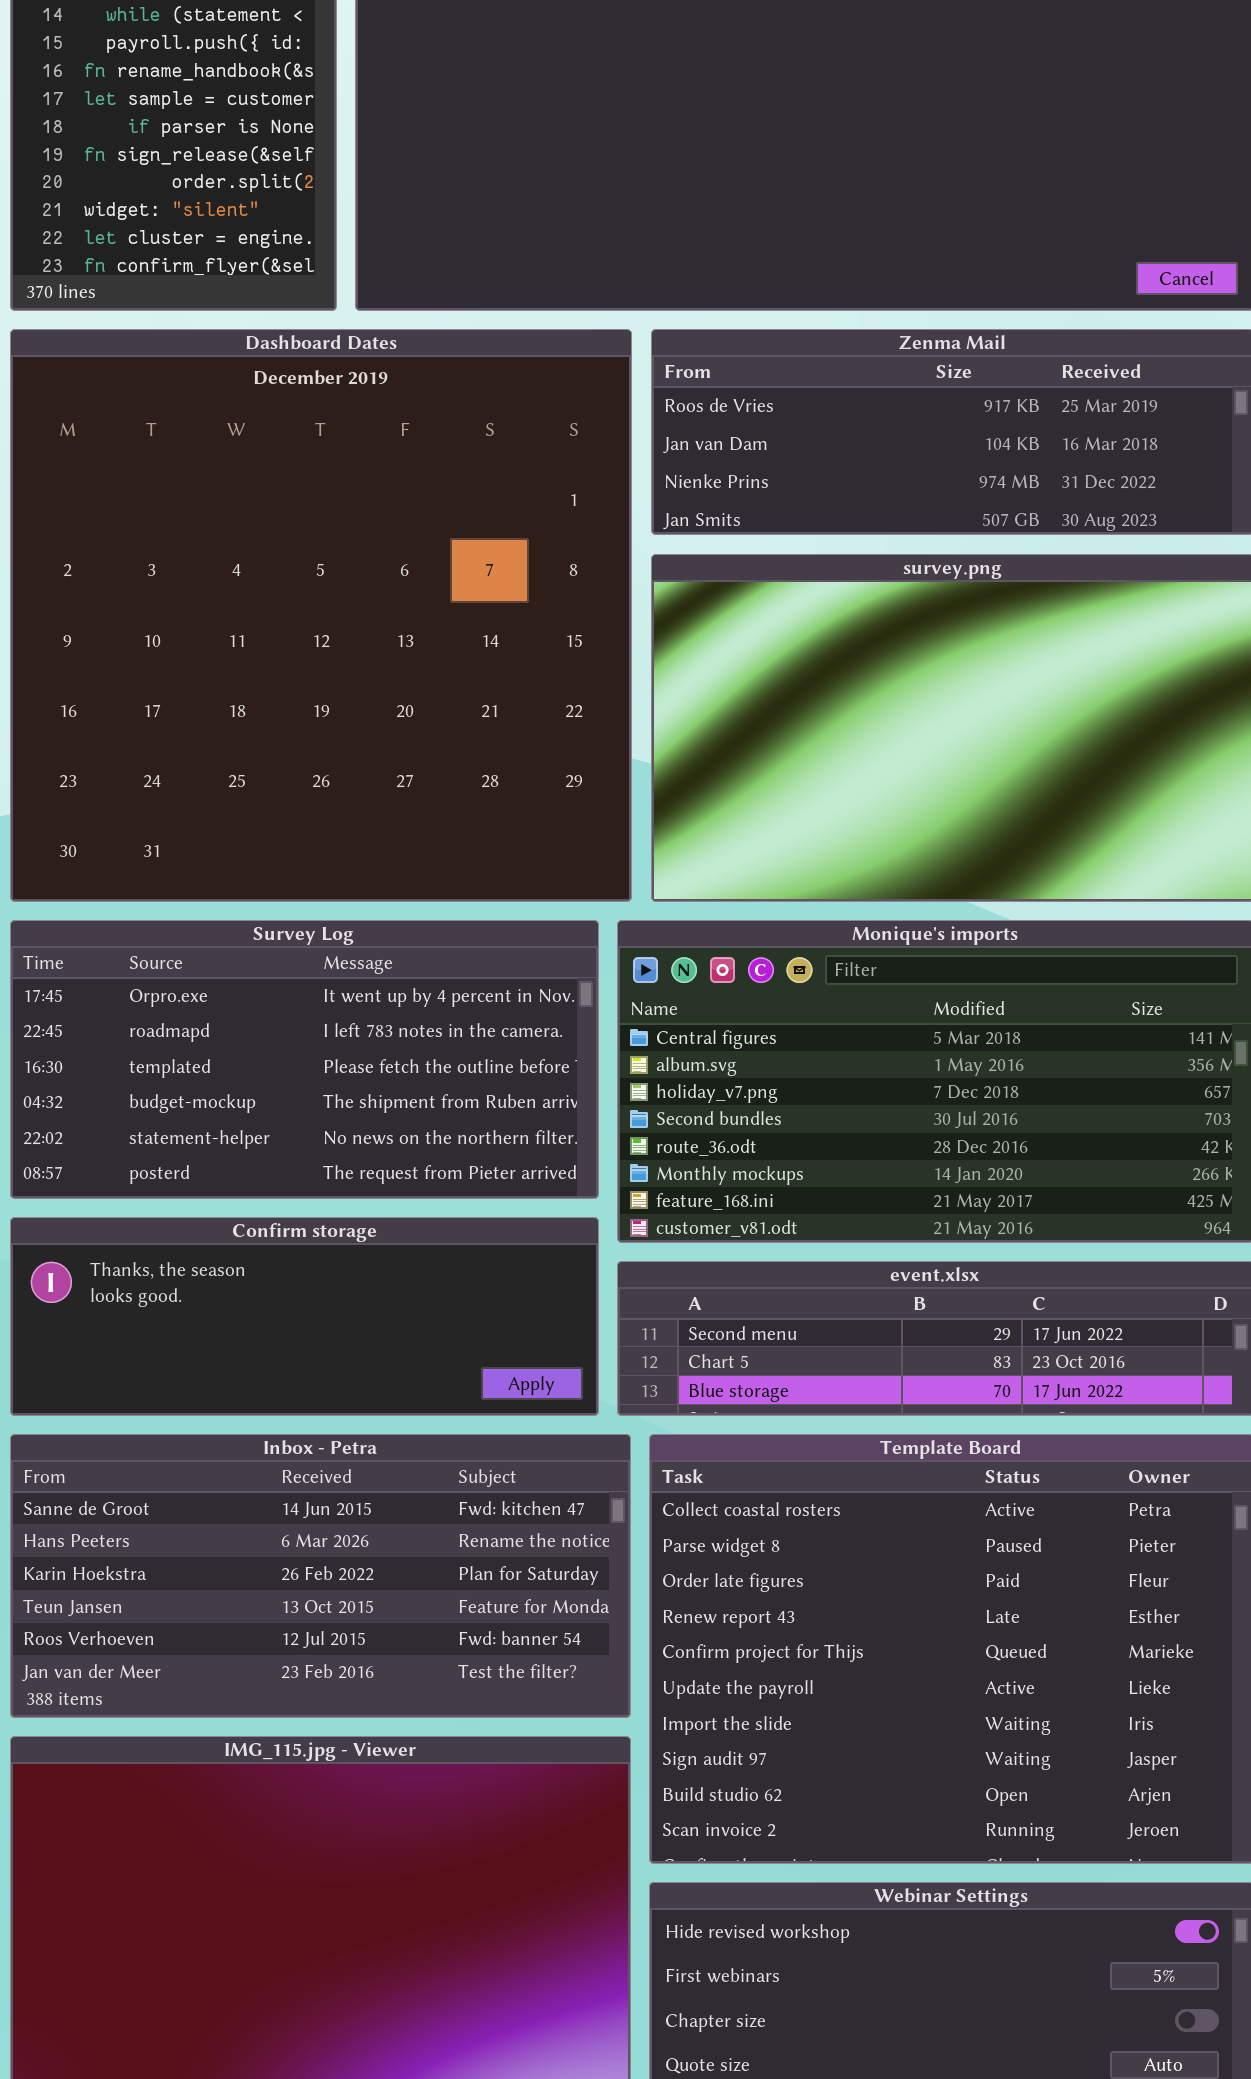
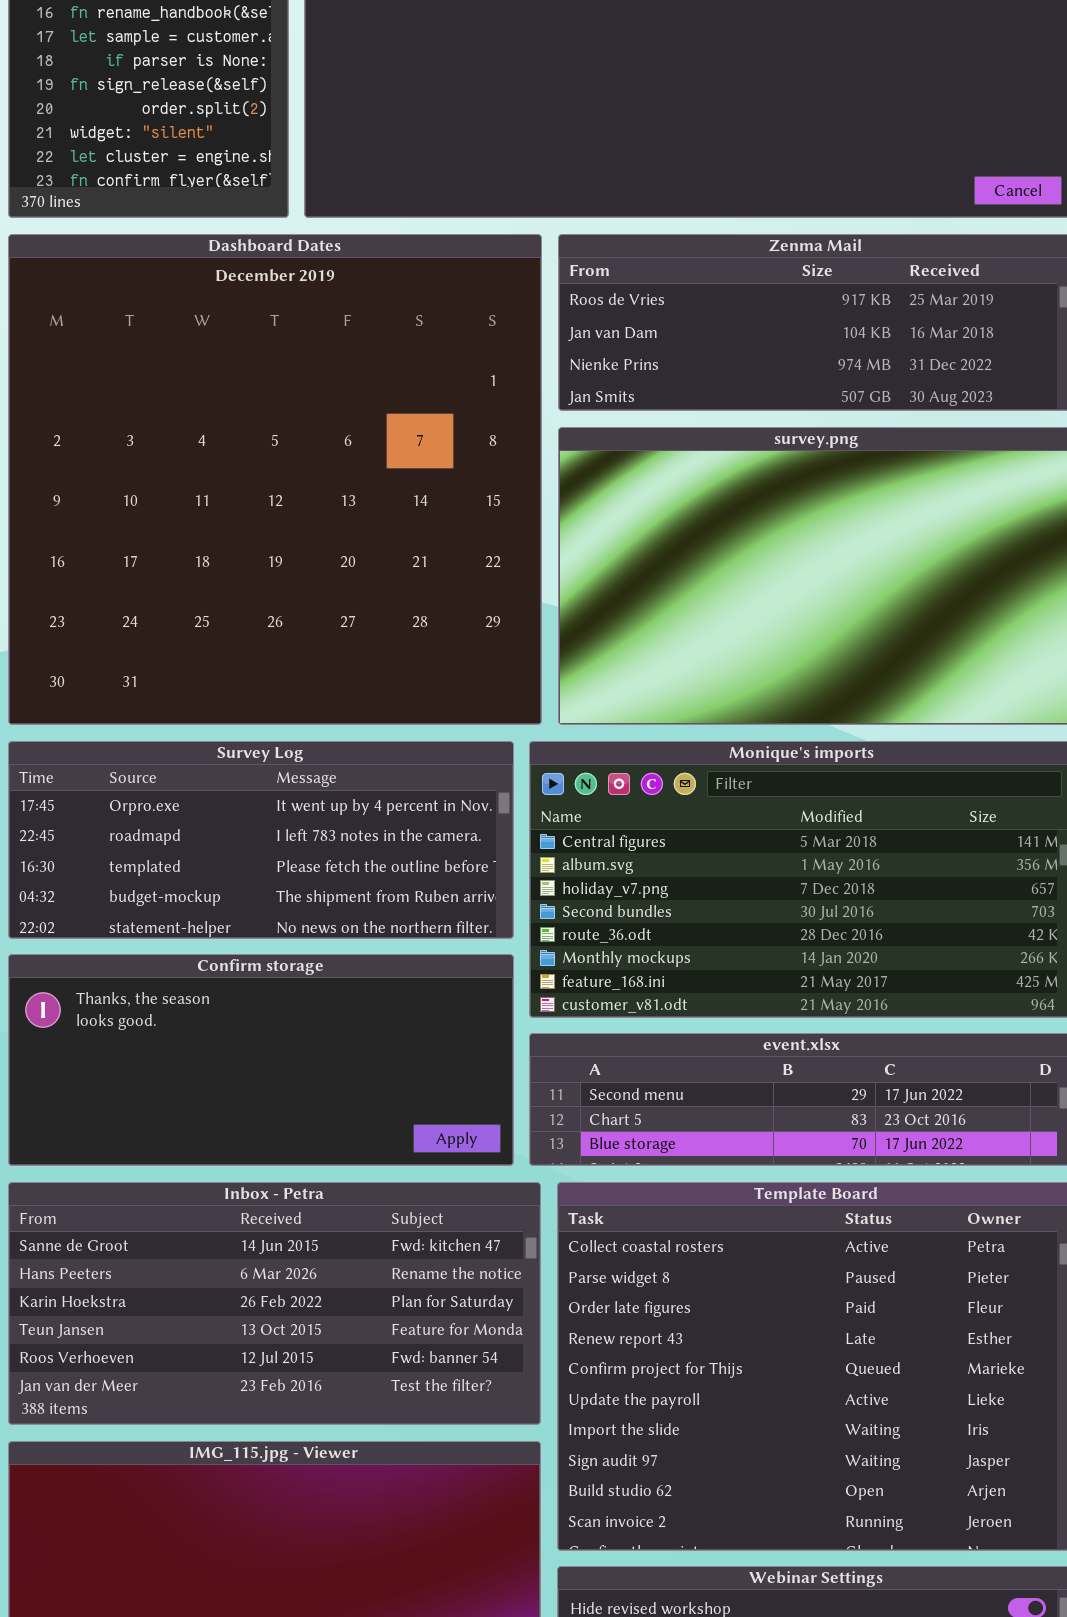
Survey Log: [10,920,599,1199] -> [8,741,514,939], resized
Confirm storage: [10,1217,599,1416] -> [8,954,514,1166], resized

